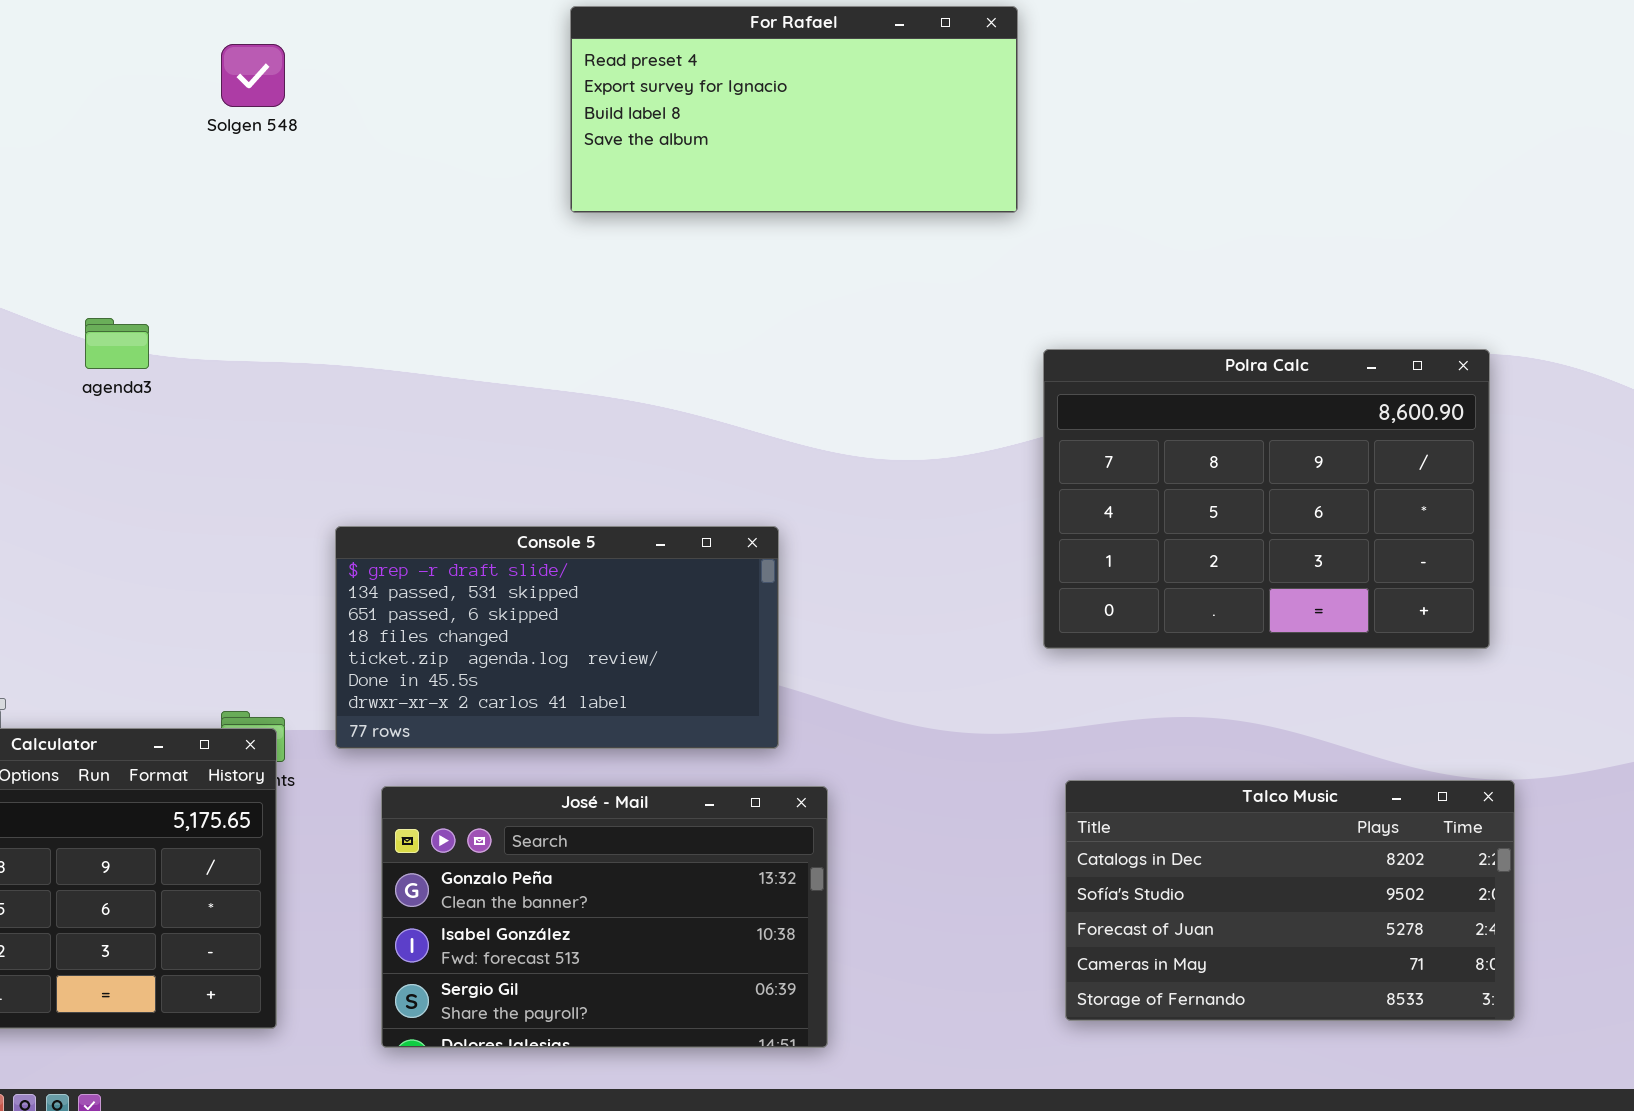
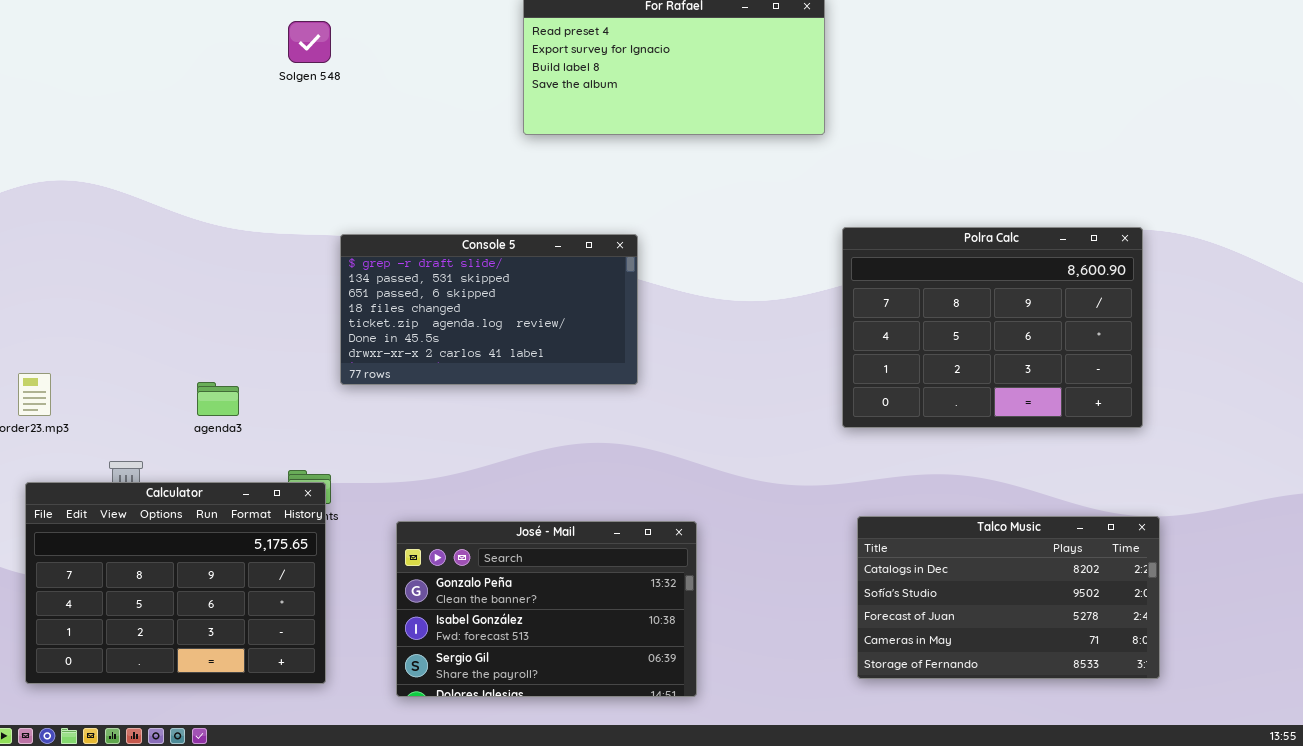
agenda3: [85,318,149,369] -> [197,382,239,416], moved
Console 5: [335,526,779,749] -> [340,234,638,385], moved

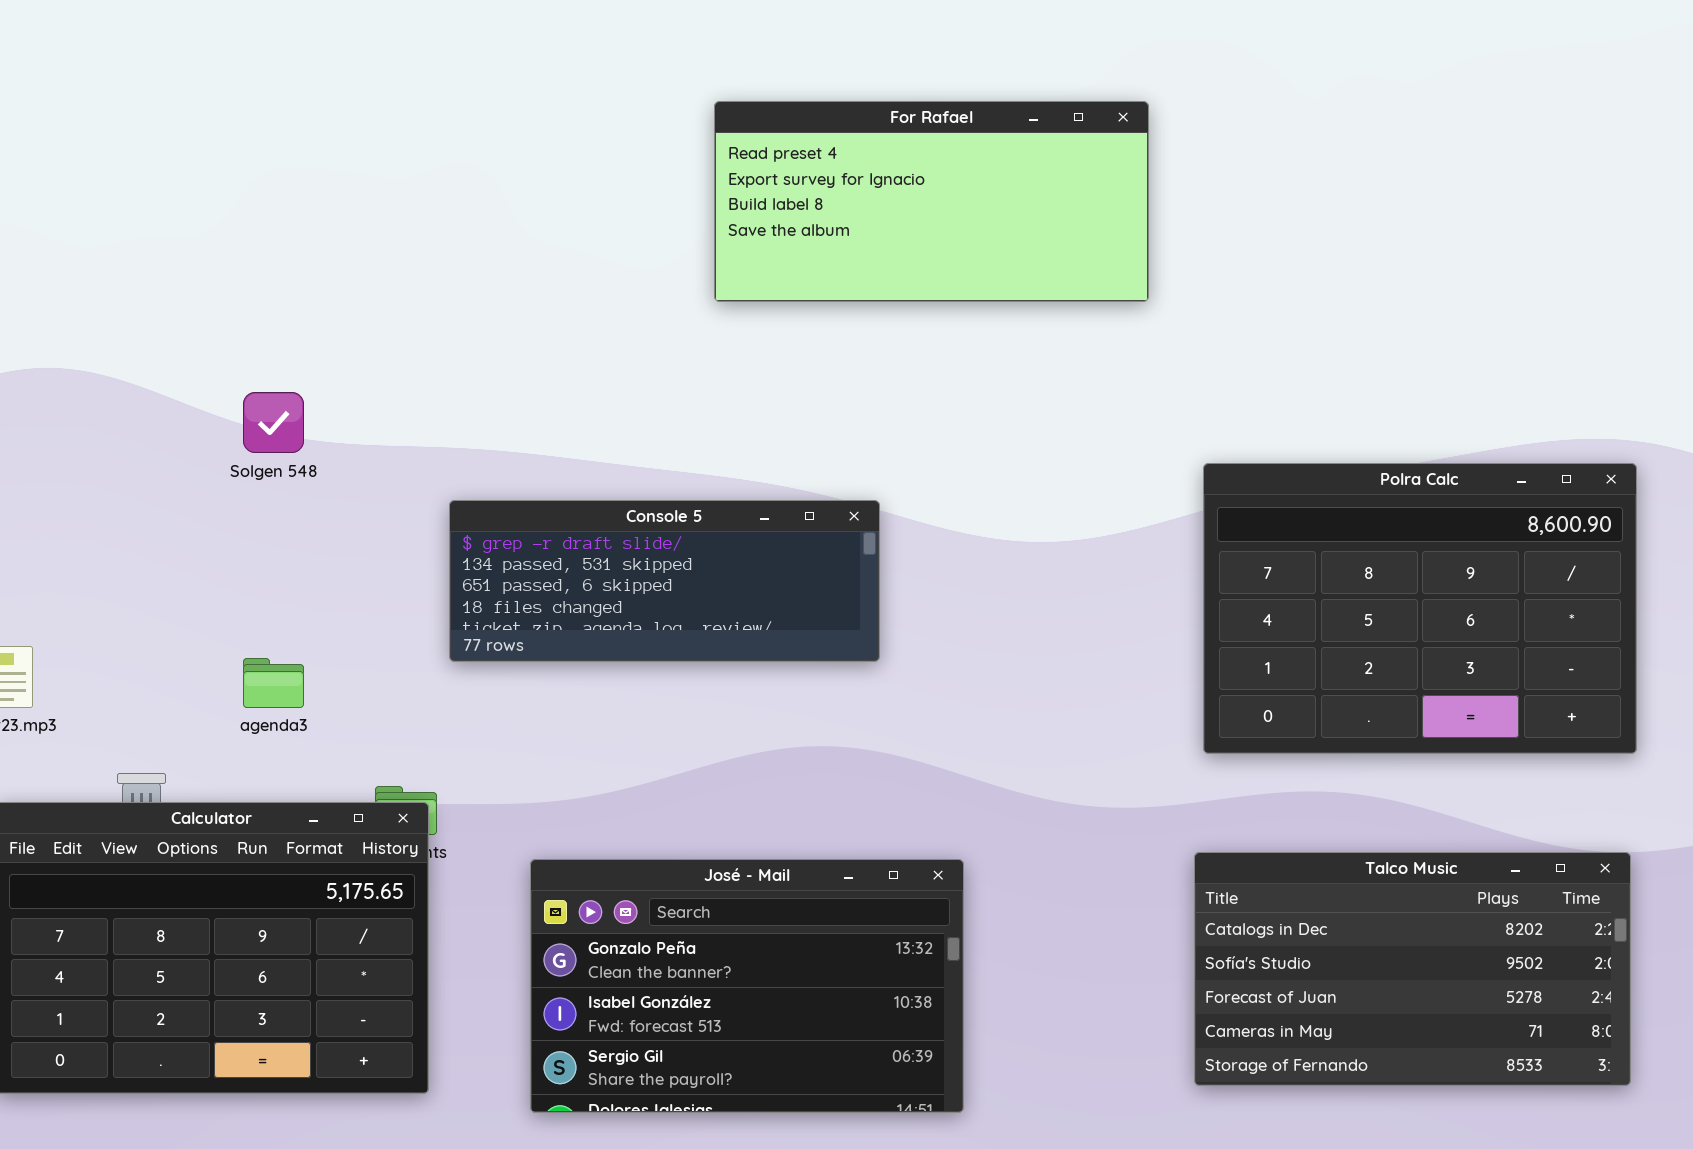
Solgen 548: [288,21,331,63] -> [243,392,304,453], moved
Polra Calc: [842,227,1143,428] -> [1203,463,1637,754], moved
Console 5: [340,234,638,385] -> [449,500,880,662], resized

